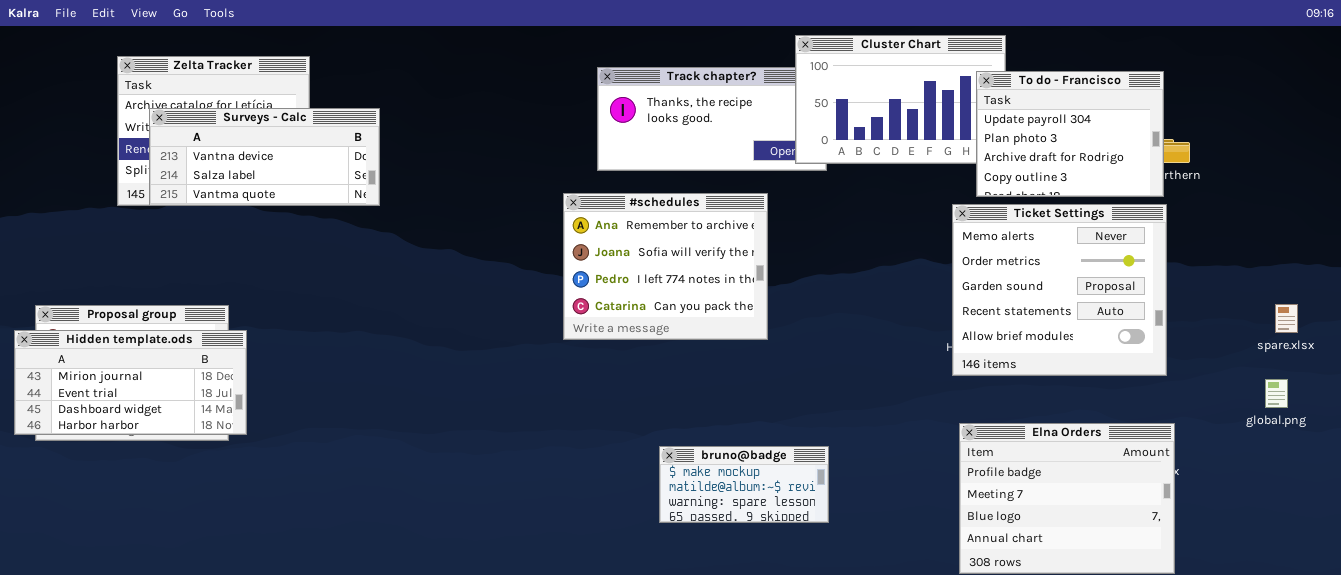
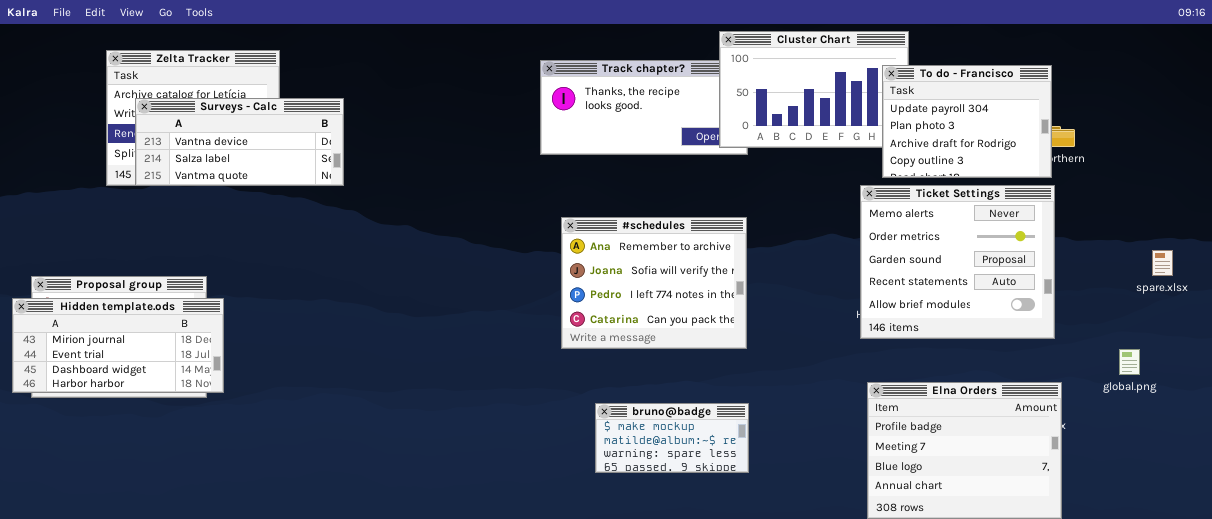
#schedules: [563,193,768,340] -> [561,217,747,349], moved
spare.xlsx: [1275,304,1298,333] -> [1152,250,1173,276], moved
global.png: [1265,379,1288,408] -> [1119,349,1140,375], moved

